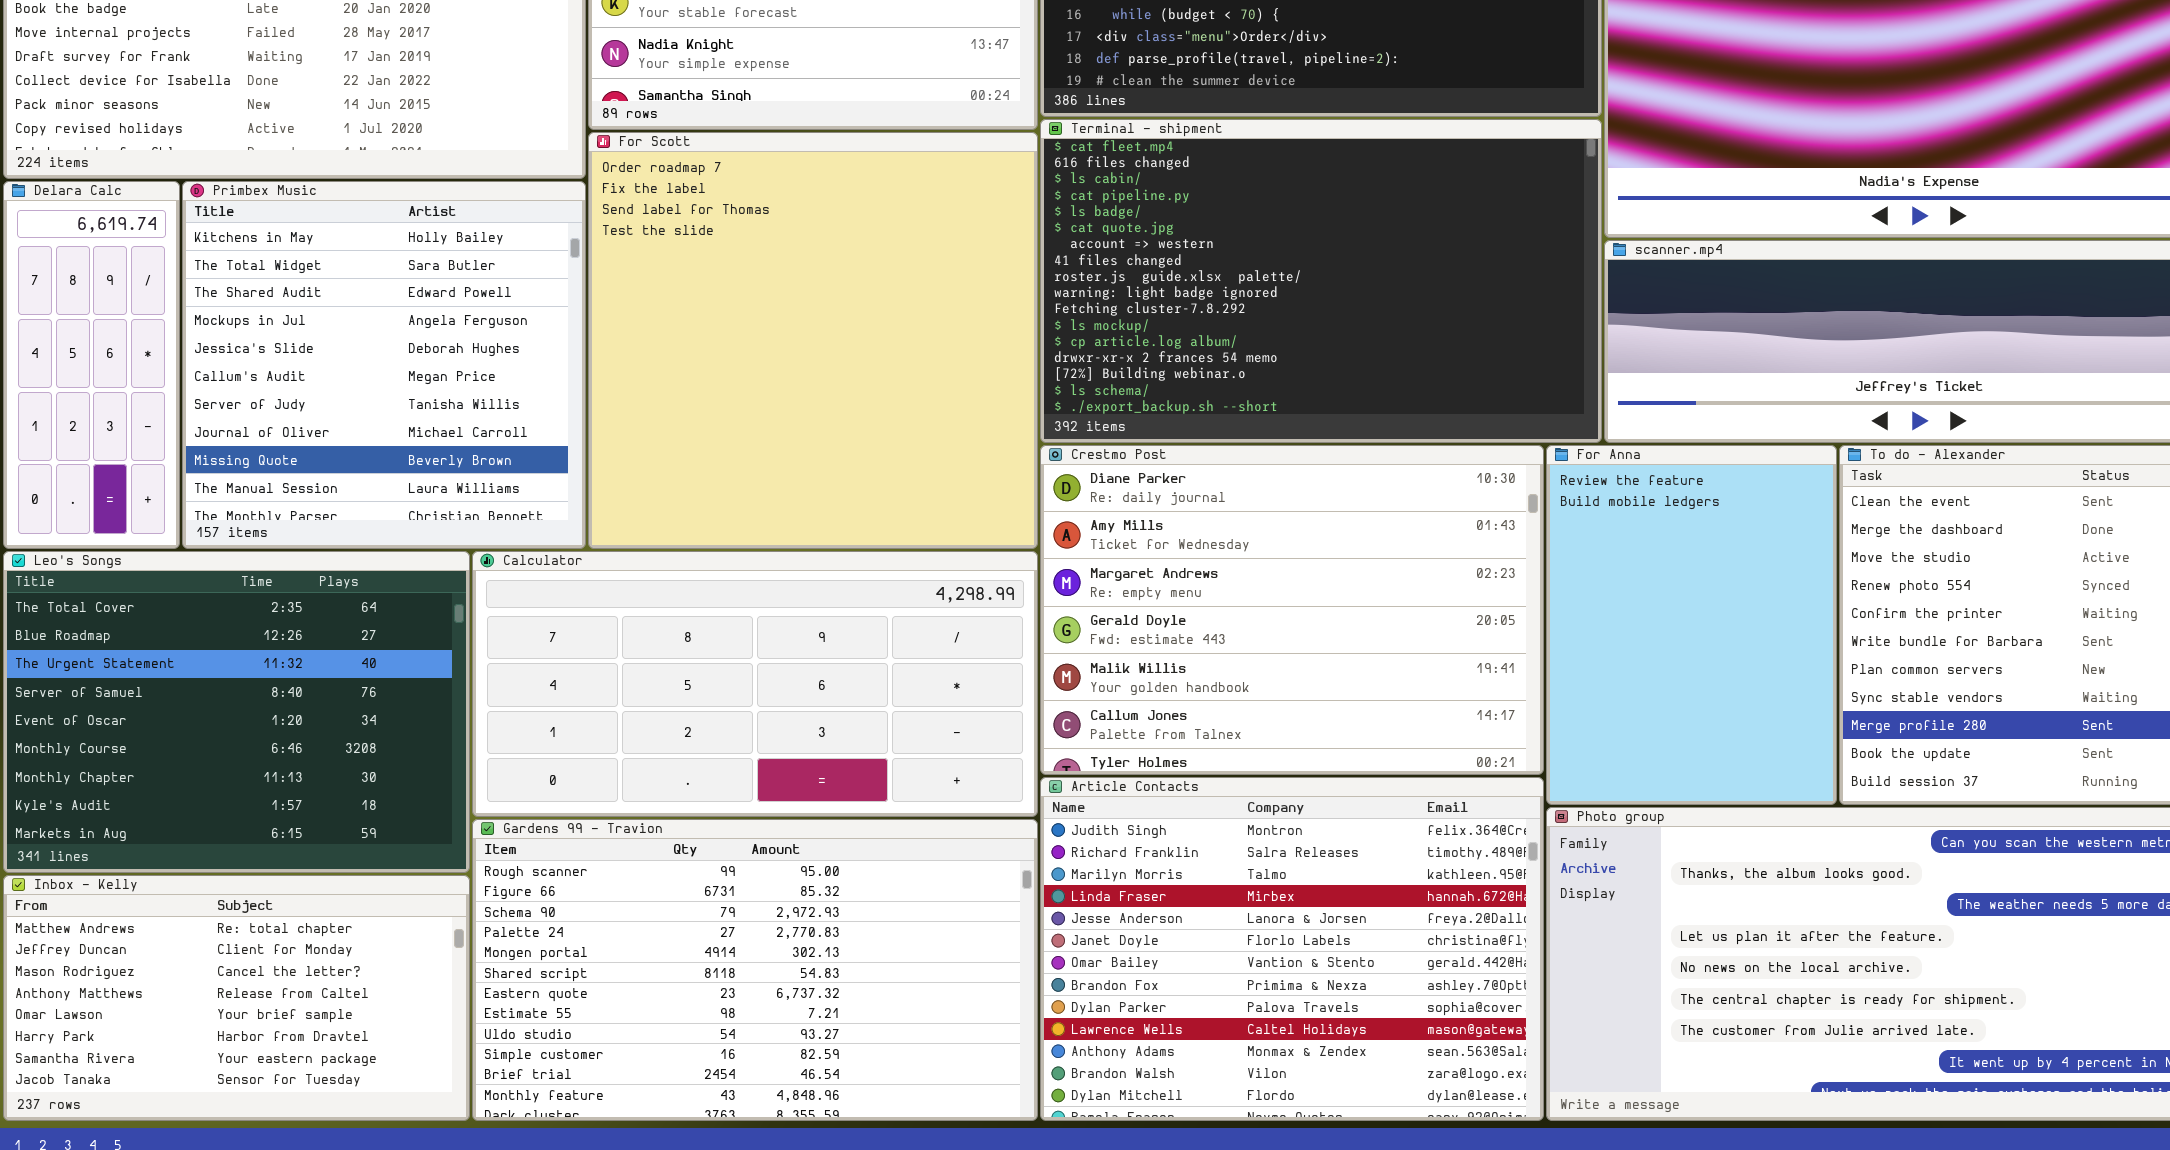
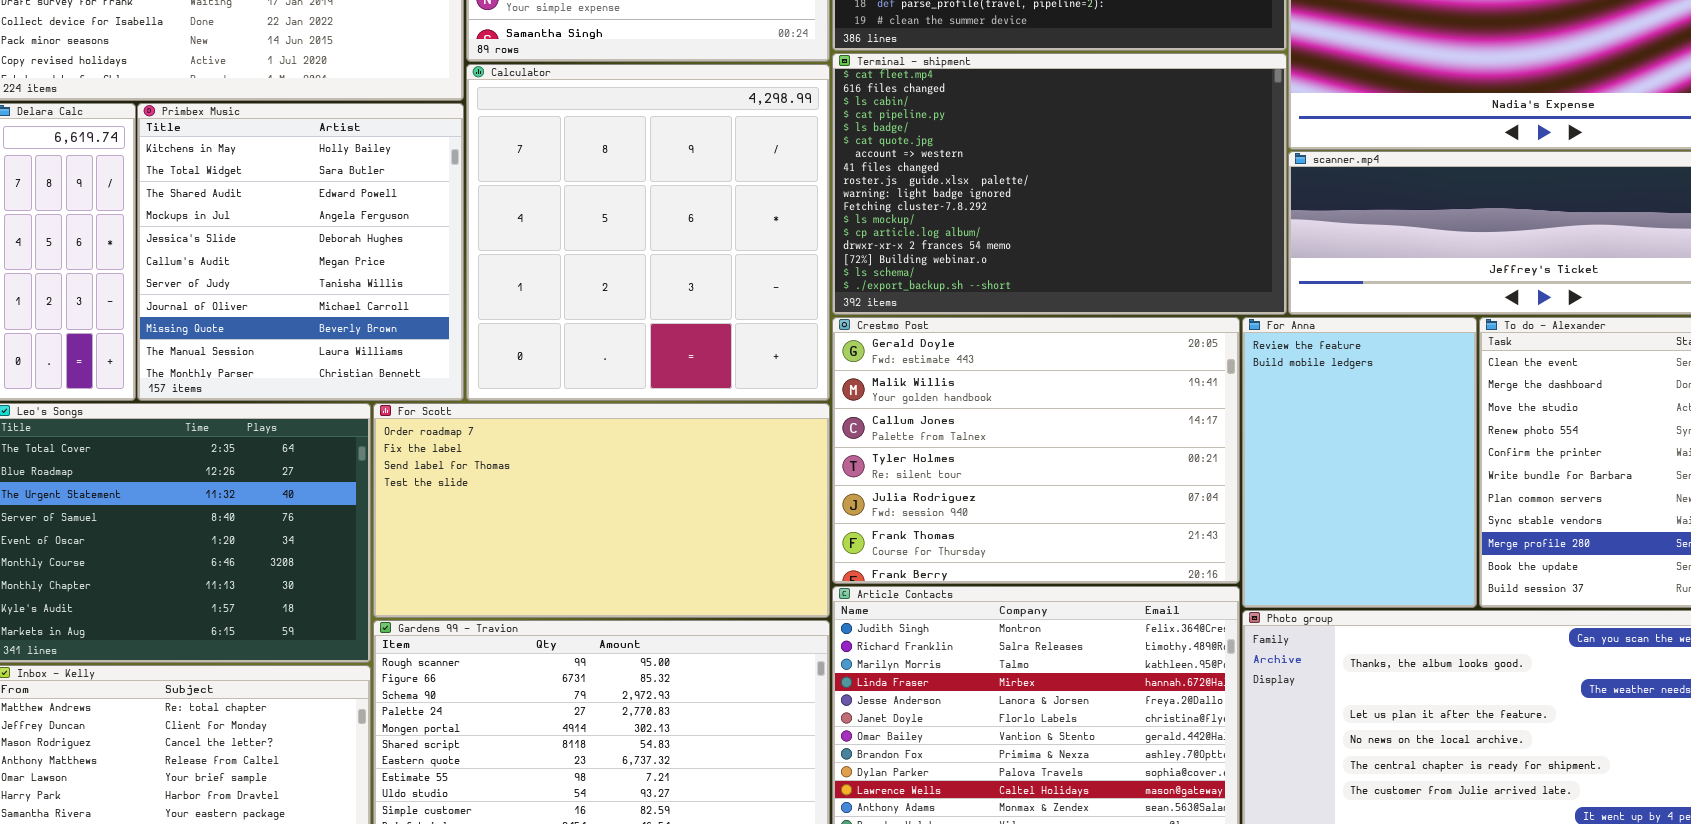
For Scott: [588,132,1038,549] -> [373,403,830,618], moved, resized
Crestmo Post: [1040,445,1544,775] -> [832,317,1240,584], scrolled down 3 rows
Calculator: [472,551,1038,817] -> [466,64,830,401], moved, resized

